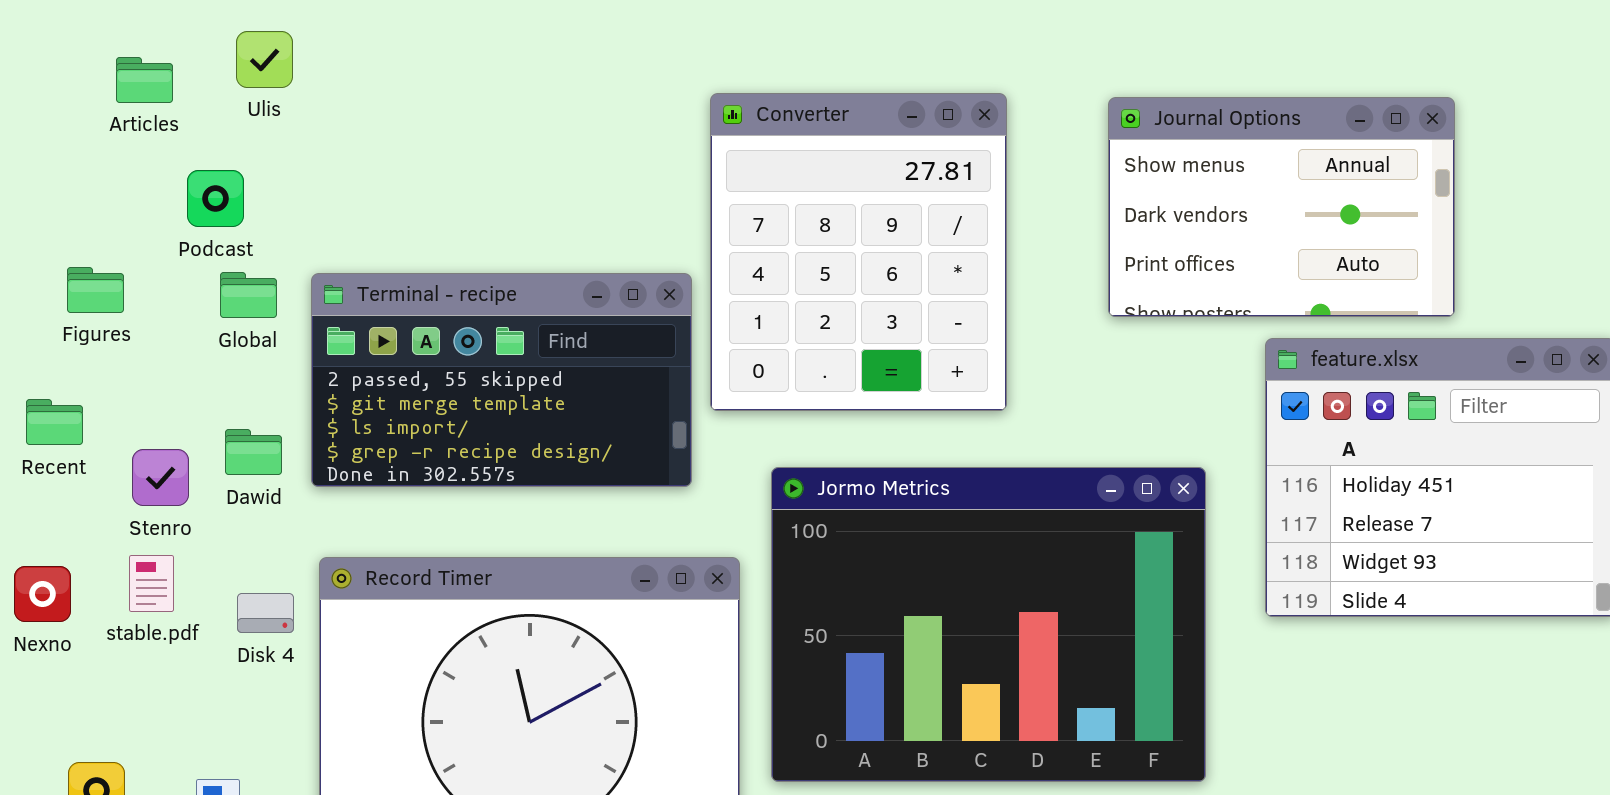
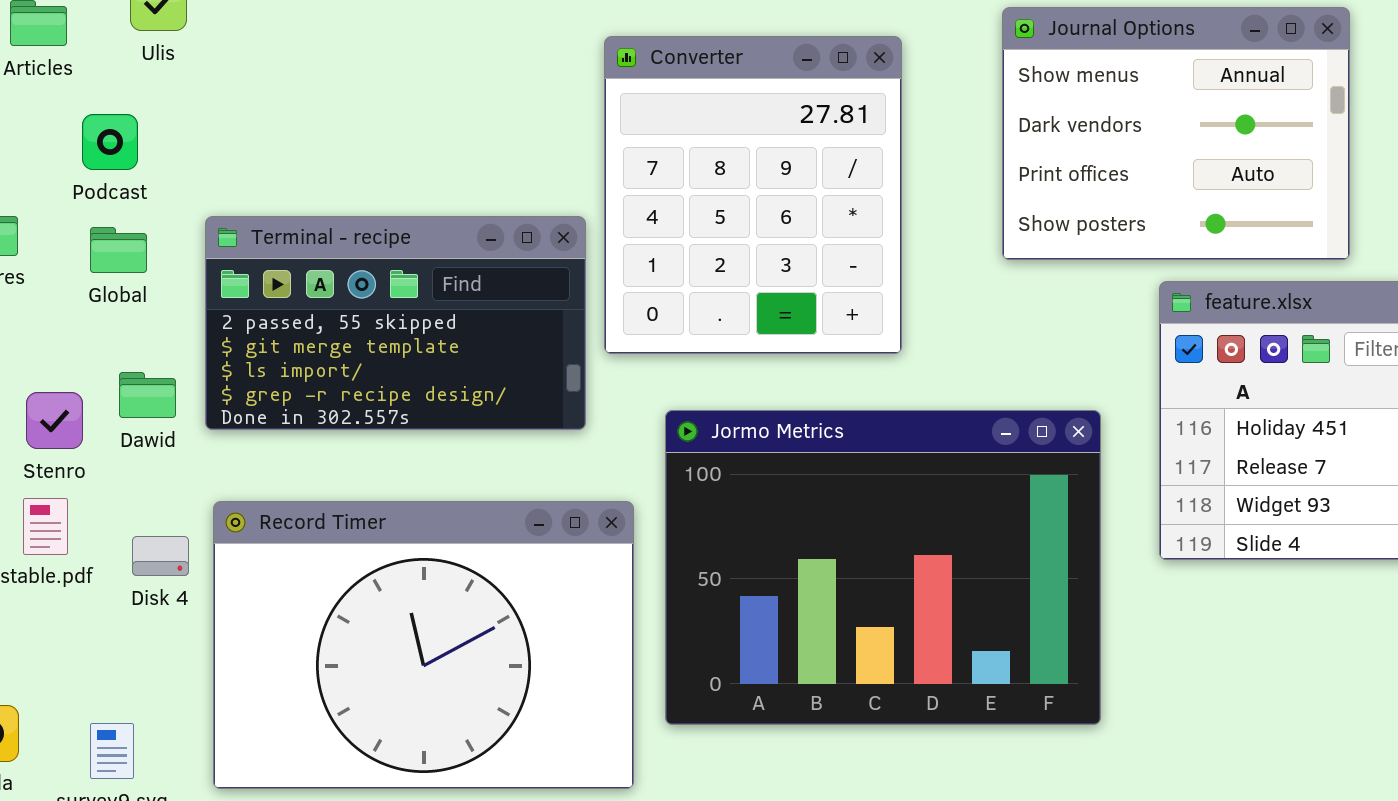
Journal Options: [1108,97,1455,317] -> [1002,7,1350,260], resized
Global: [220,272,277,318] -> [90,227,147,273], moved

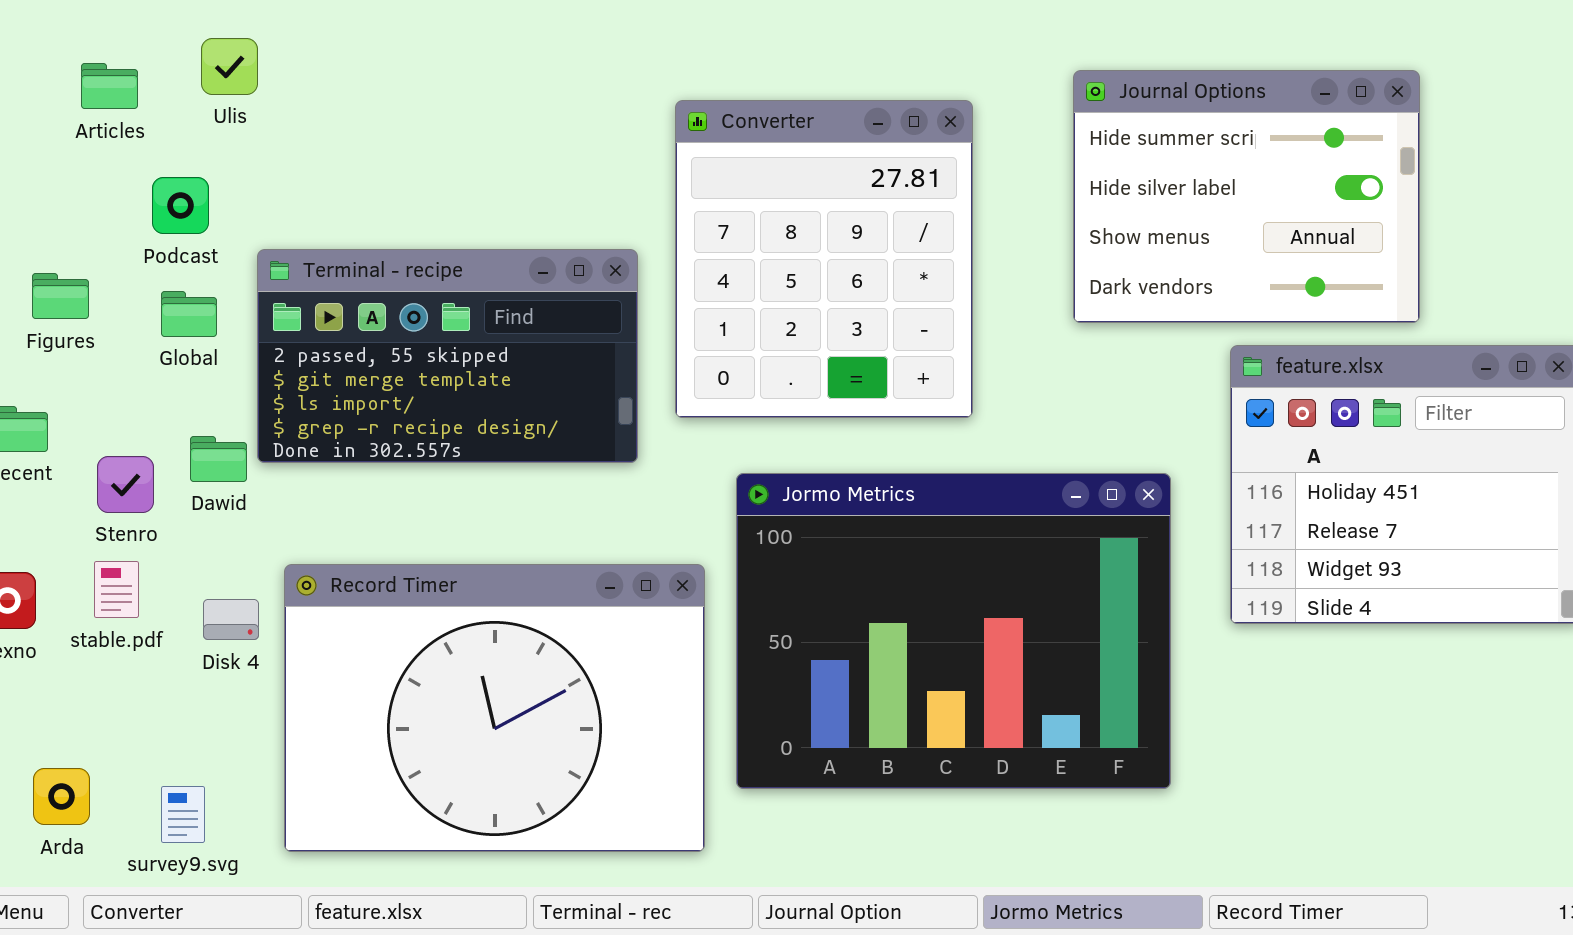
Journal Options: [1002,7,1350,260] -> [1073,70,1420,323], scrolled up 2 rows
Terminal - recipe: [205,216,586,430] -> [257,249,638,463], moved

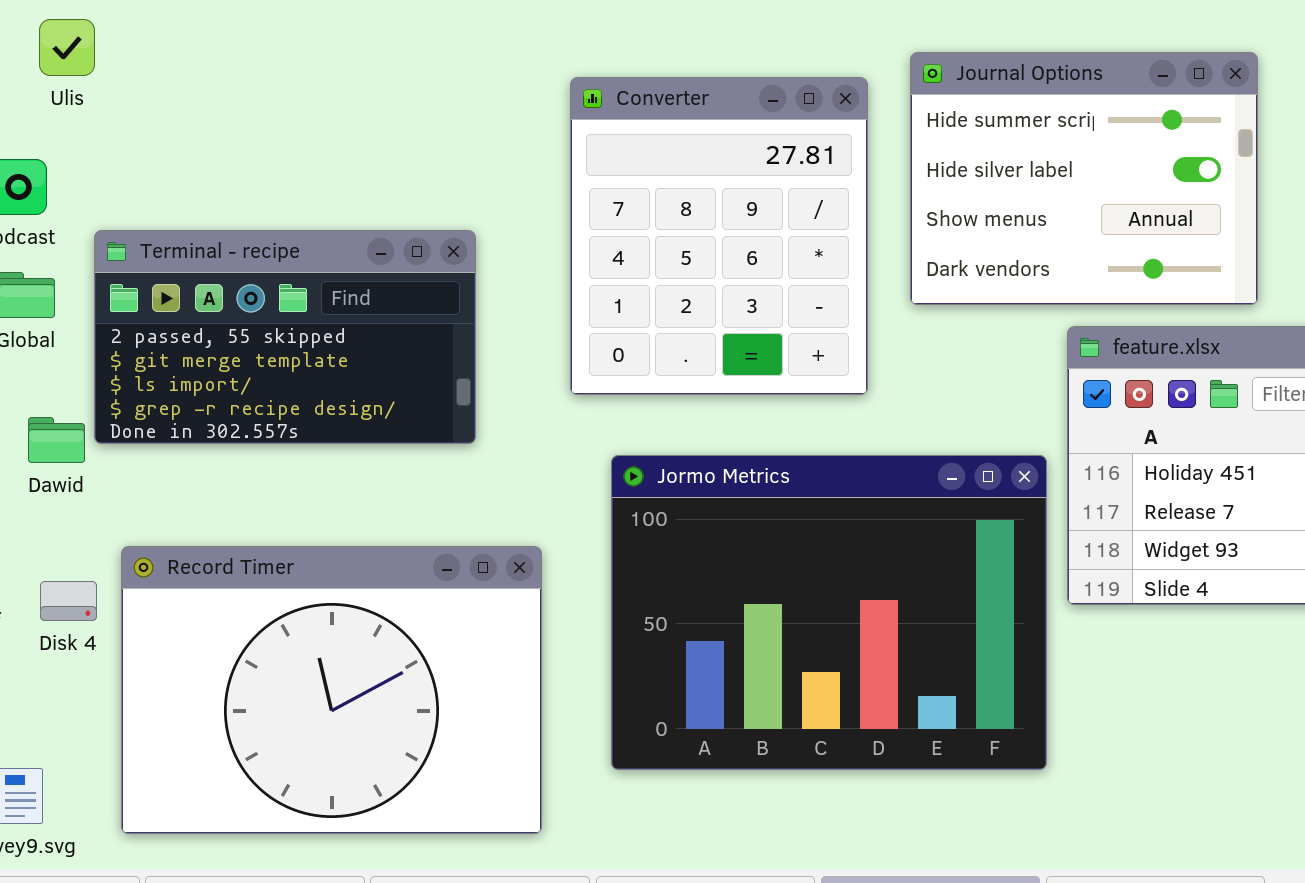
Converter: [675,100,973,418] -> [570,77,868,395], moved
Jormo Metrics: [736,473,1171,789] -> [611,455,1047,770], moved

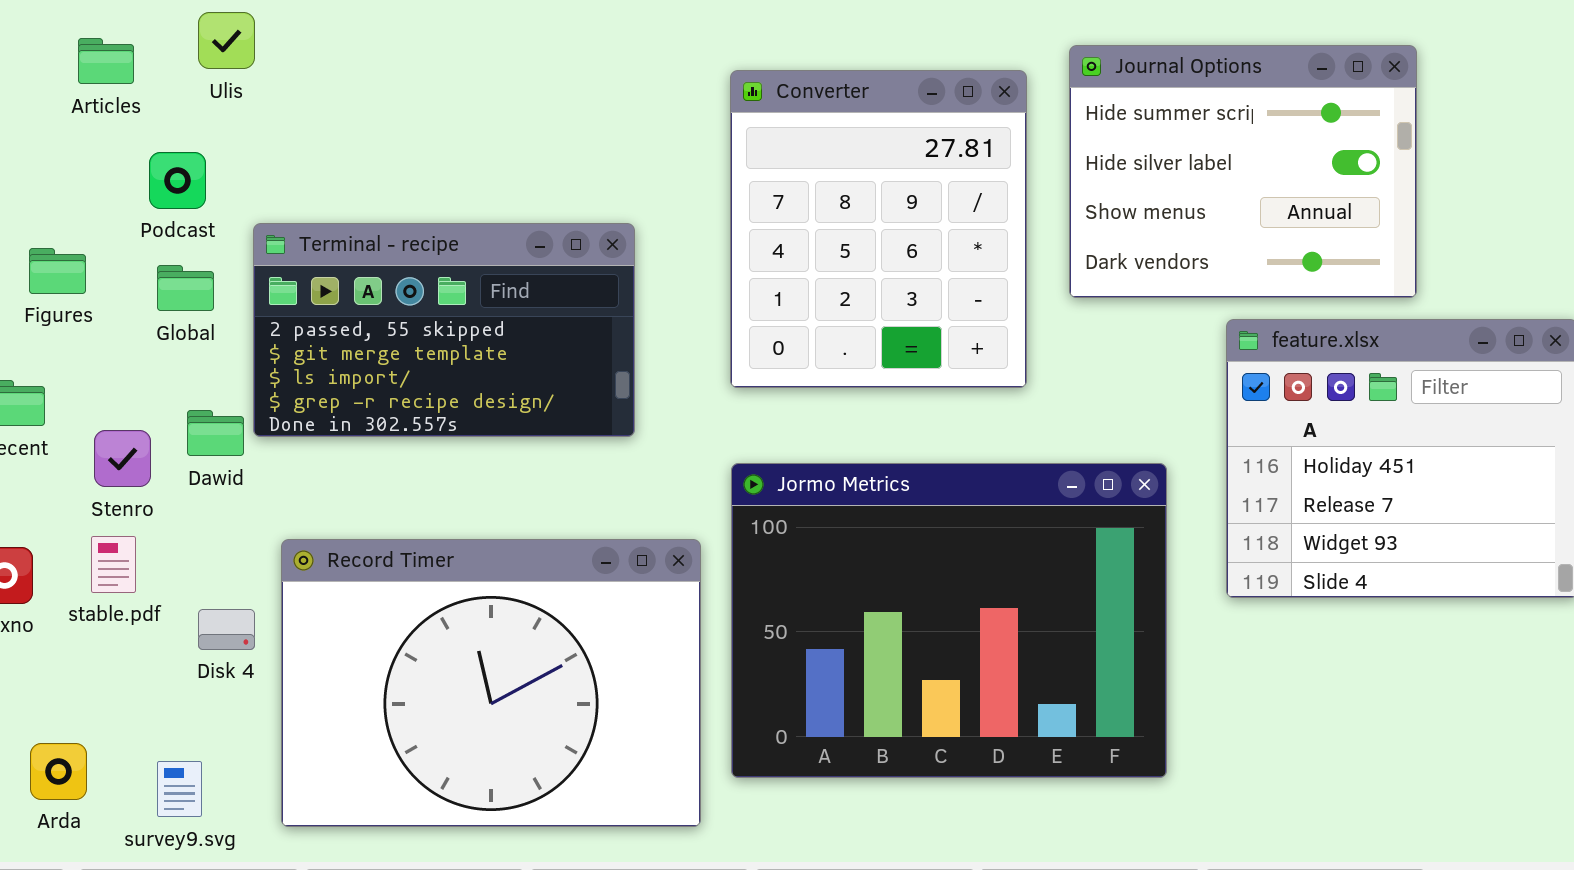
Jormo Metrics: [611,455,1047,770] -> [731,463,1167,778], moved
Disk 4: [40,581,97,621] -> [198,609,255,650], moved

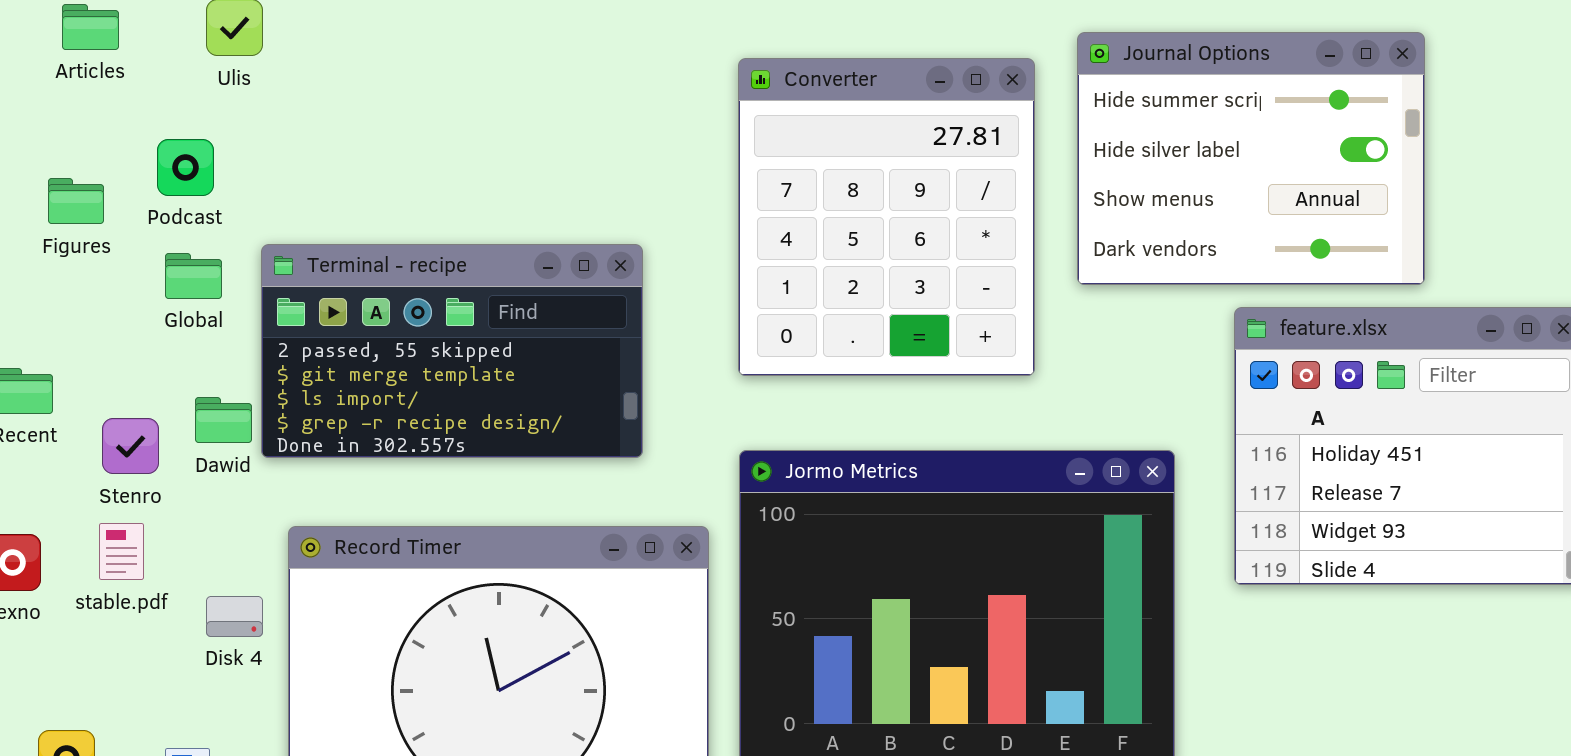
Articles: [78,38,134,84] -> [62,4,119,50], moved
Terminal - recipe: [253,223,635,437] -> [261,244,643,458], moved
Figures: [29,248,86,294] -> [48,178,104,224], moved

